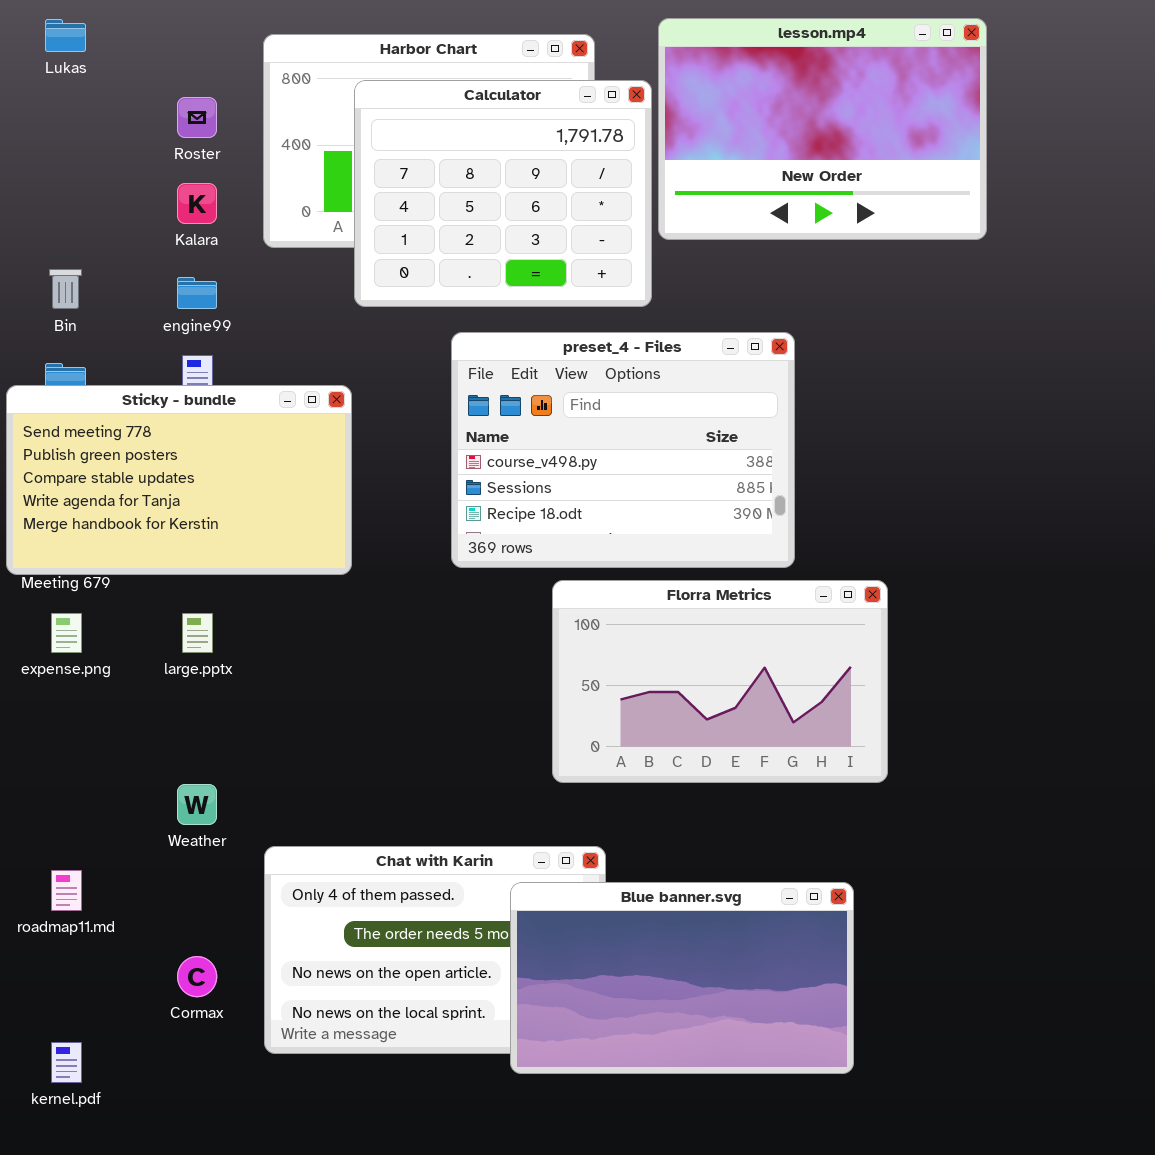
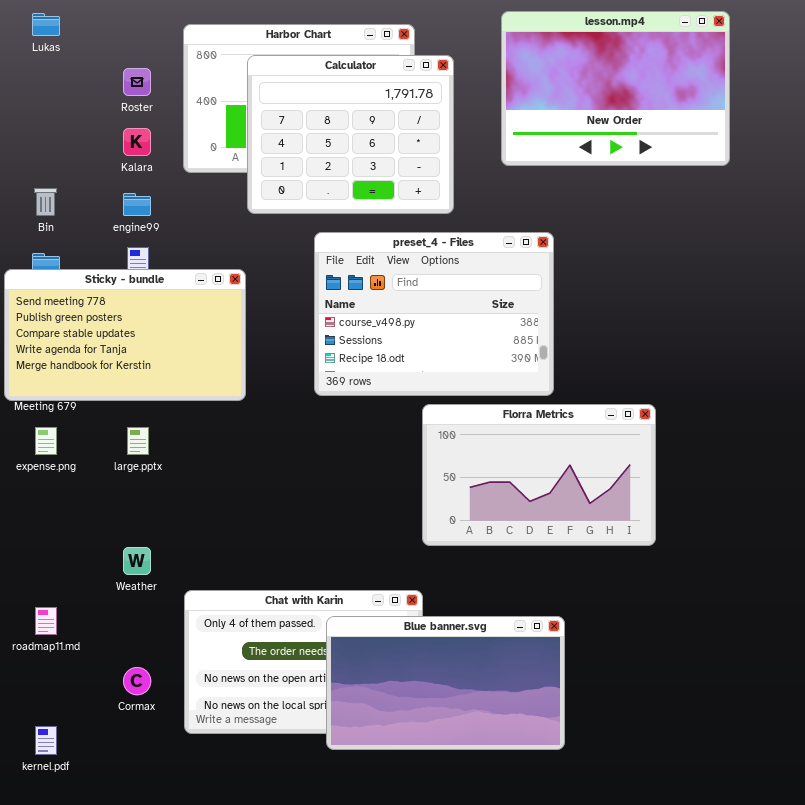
lesson.mp4: [658,18,987,240] -> [501,11,730,166], moved
Florra Metrics: [552,580,888,783] -> [422,404,656,546], moved
Blue banner.svg: [510,882,854,1074] -> [326,616,565,750], moved

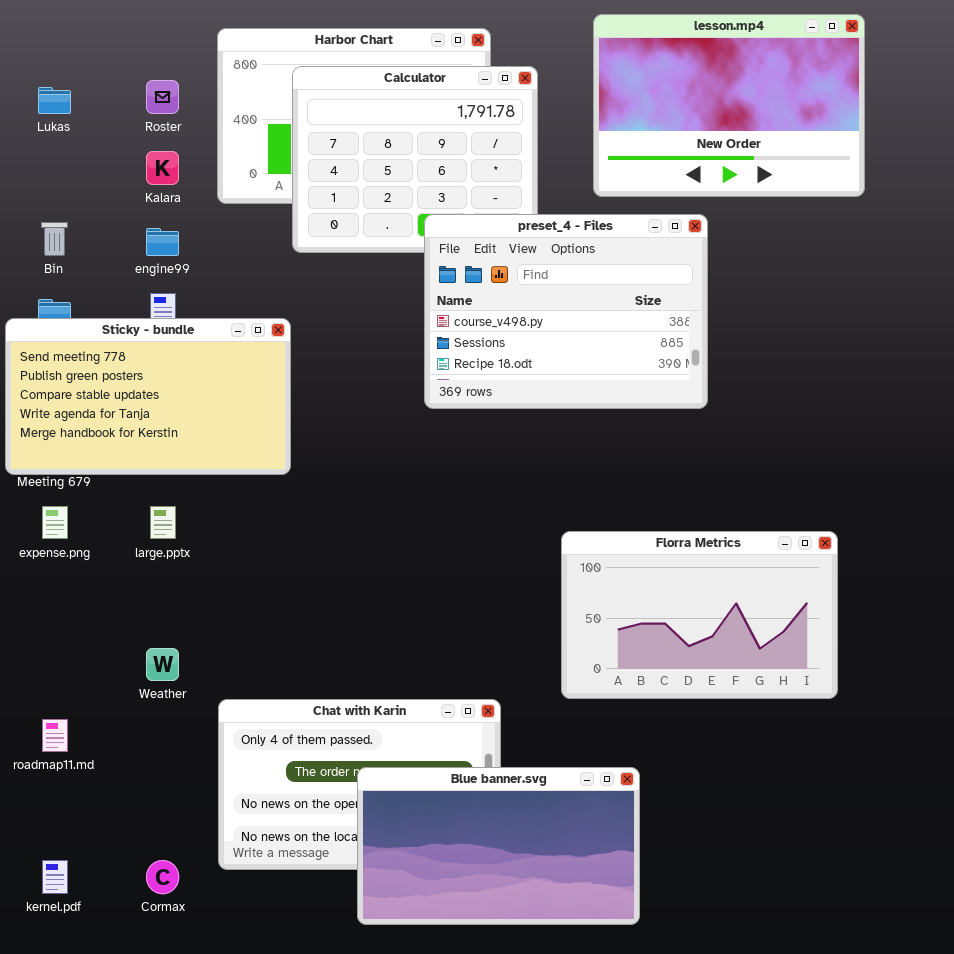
Lukas: [32,13,60,36] -> [38,87,71,114], moved
preset_4 - Files: [314,232,554,396] -> [424,214,708,409], moved
Florra Metrics: [422,404,656,546] -> [561,531,838,699], moved
Blue banner.svg: [326,616,565,750] -> [357,767,640,925], moved
Cormax: [123,667,151,695] -> [146,860,179,894], moved

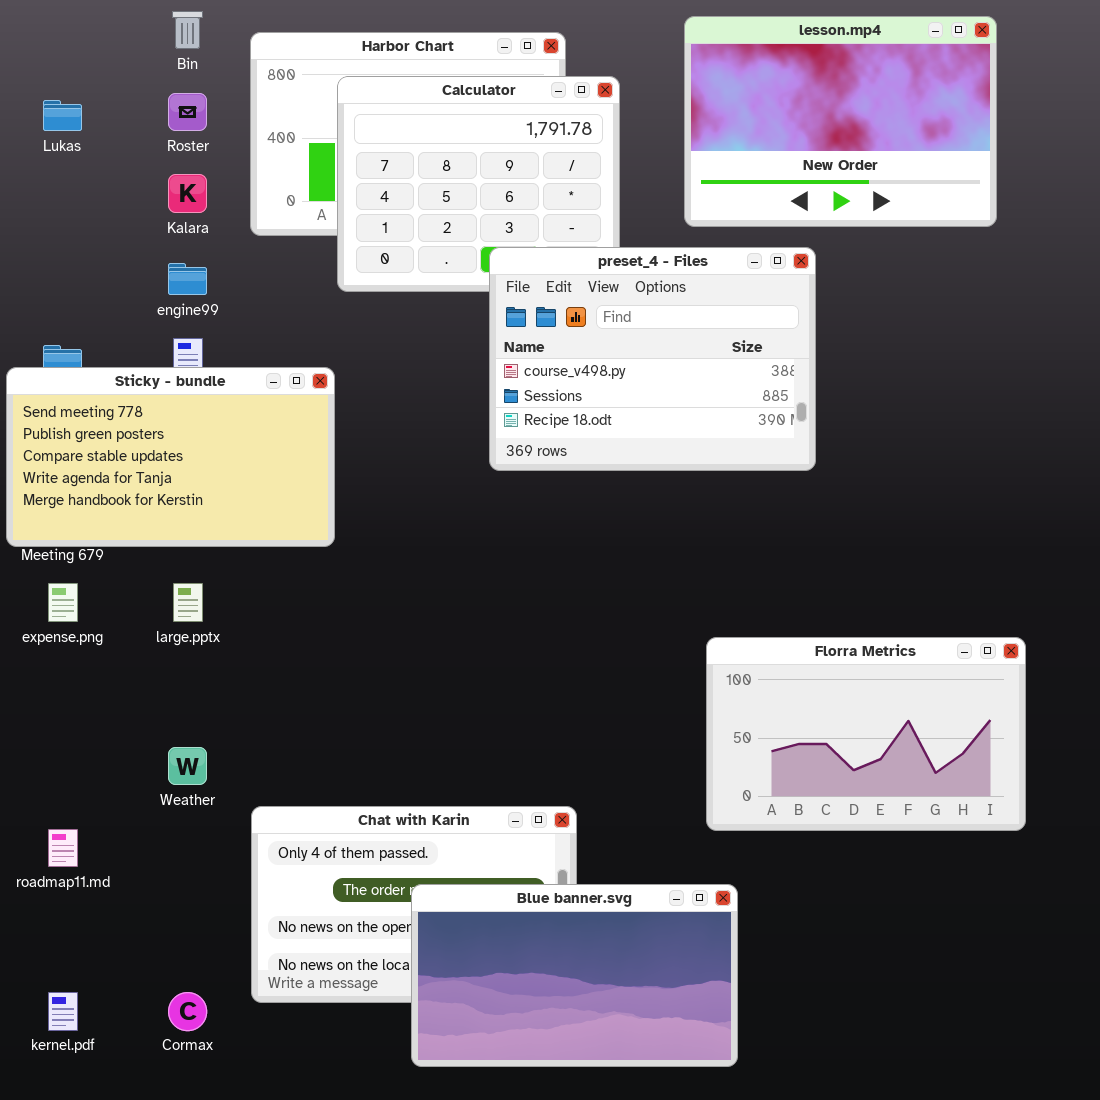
Bin: [41,222,68,256] -> [172,11,203,49], moved
Florra Metrics: [561,531,838,699] -> [706,637,1026,831], moved

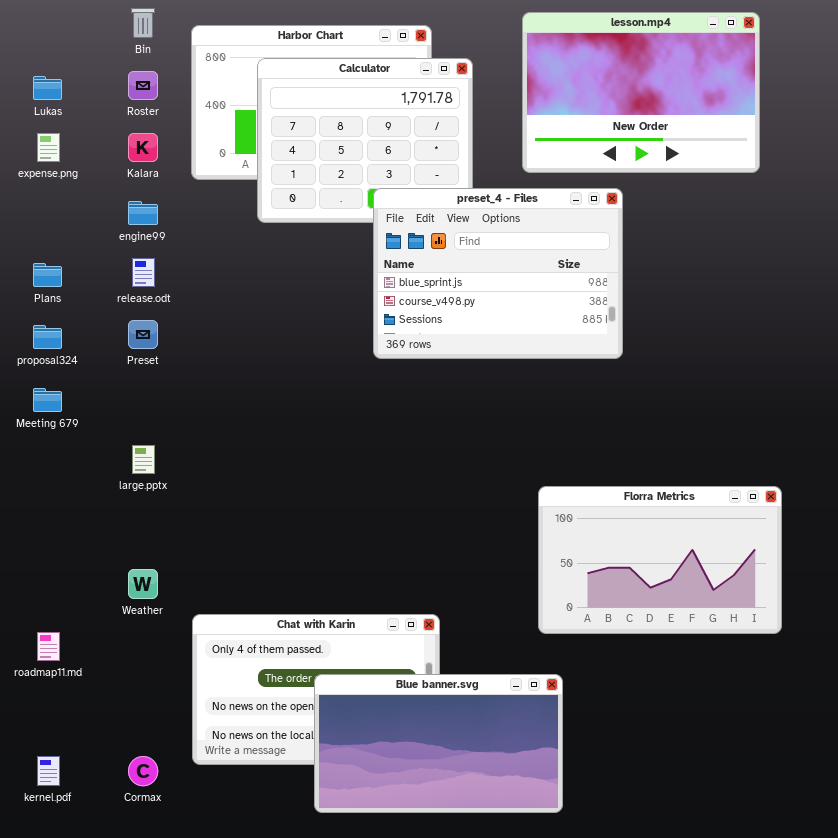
preset_4 - Files: [489,247,816,471] -> [373,188,623,359], scrolled up 1 row
Sticky - bundle: [6,367,335,547] -> none, closed
expense.png: [48,583,78,622] -> [37,133,60,162], moved

